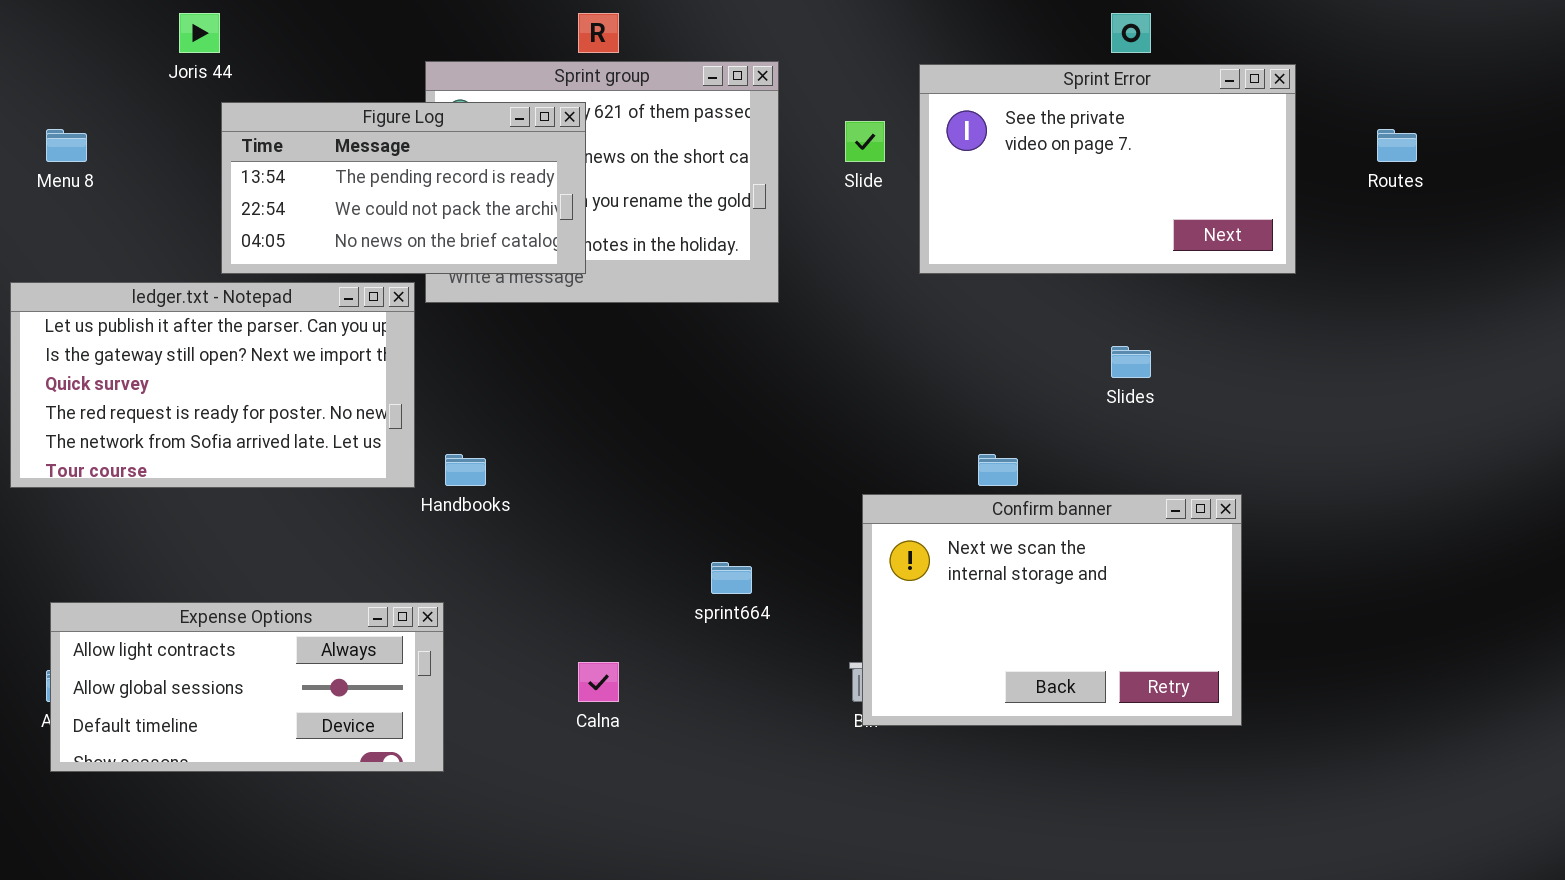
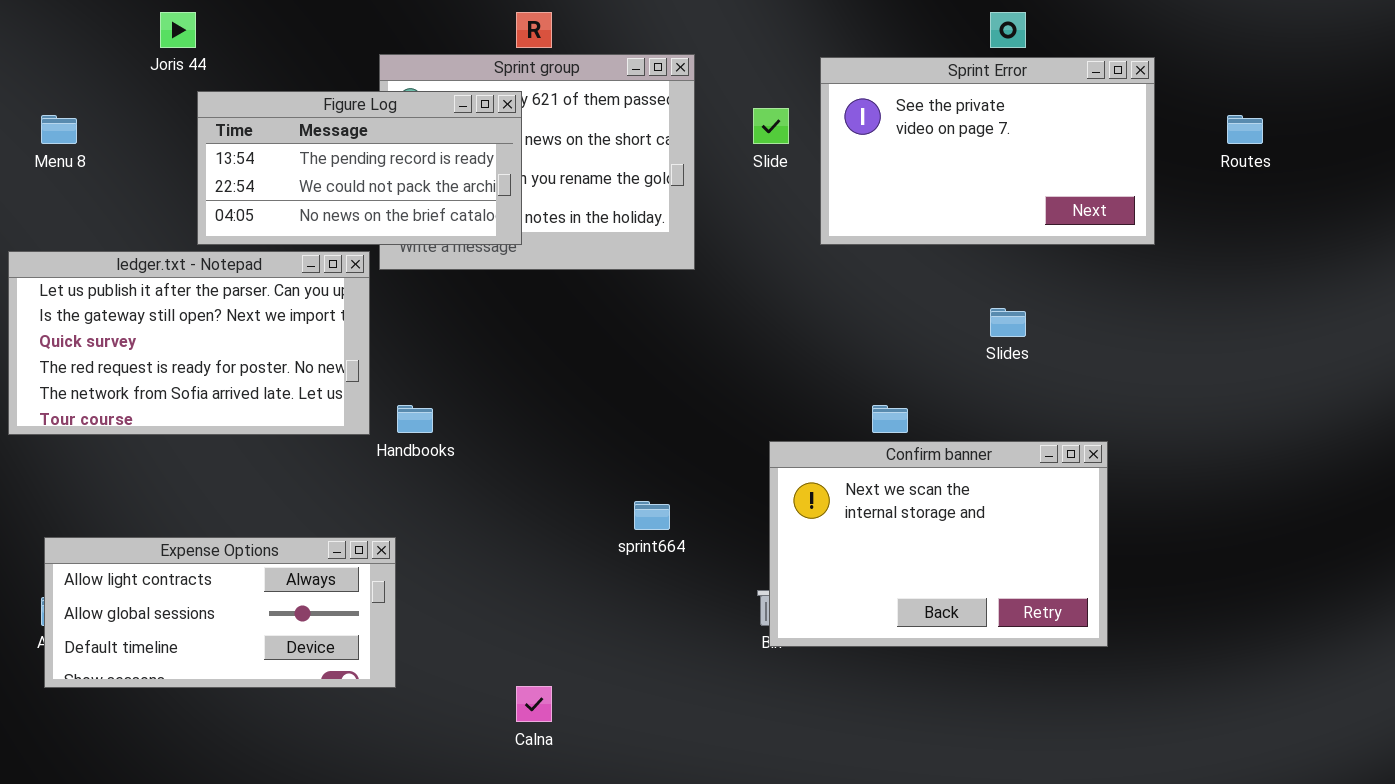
Calna: [578,662,619,702] -> [516,686,552,722], moved

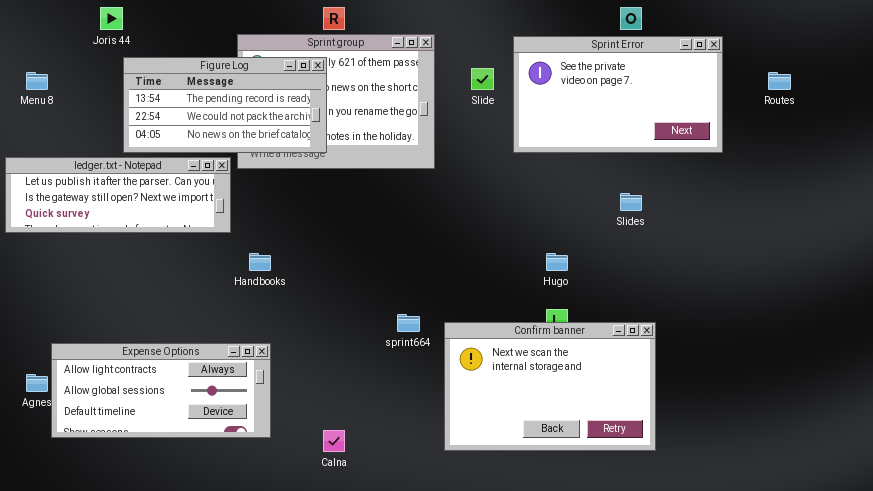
ledger.txt - Notepad: [8,251,370,435] -> [5,157,231,233], resized
Confirm banner: [769,441,1108,647] -> [444,322,656,451], moved
Expense Options: [44,537,396,688] -> [51,343,271,438], moved

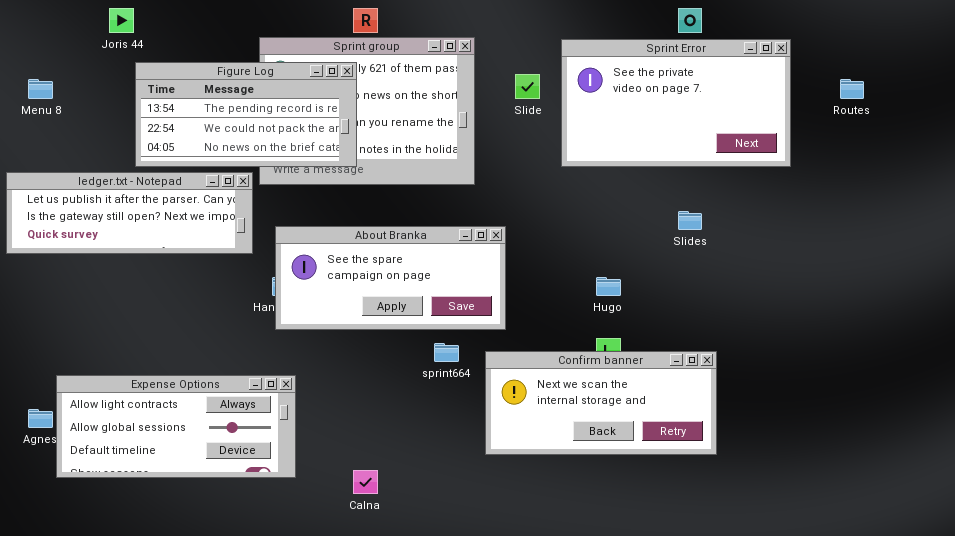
About Branka: none -> [275,226,506,330], opened
Confirm banner: [444,322,656,451] -> [485,351,717,455], resized

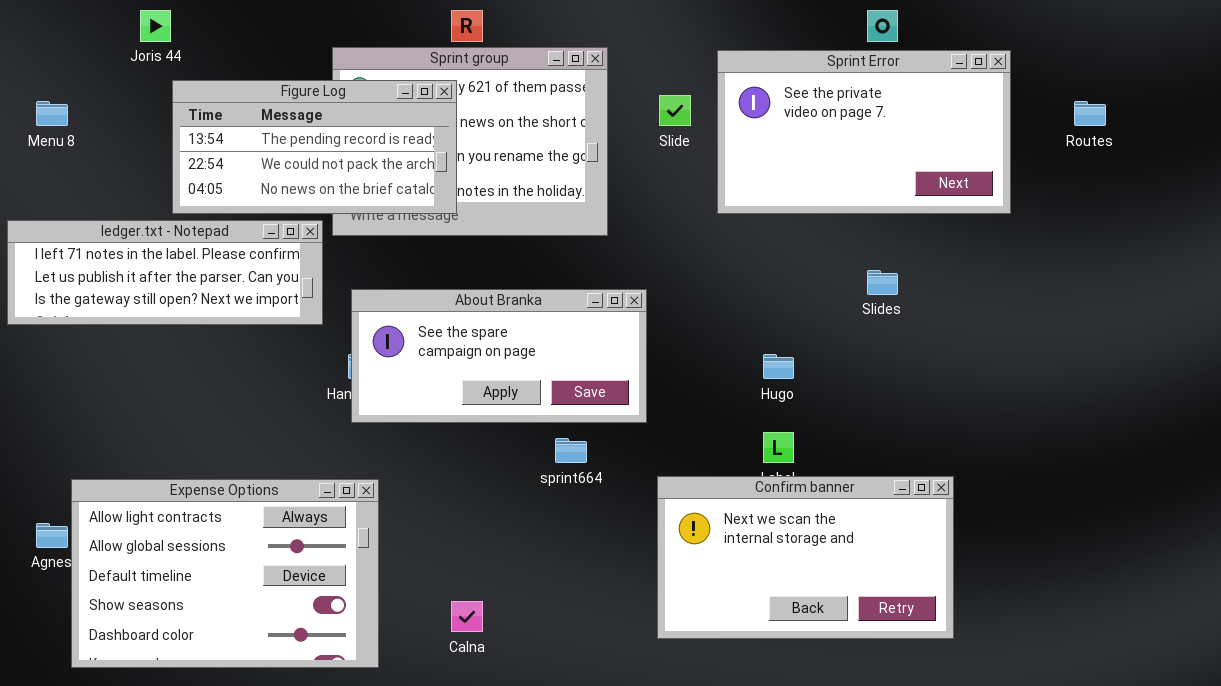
ledger.txt - Notepad: [6,172,253,254] -> [7,220,323,325], scrolled up 1 row
Confirm banner: [485,351,717,455] -> [657,476,954,639], moved, resized
Expense Options: [56,375,296,478] -> [71,479,379,668], resized

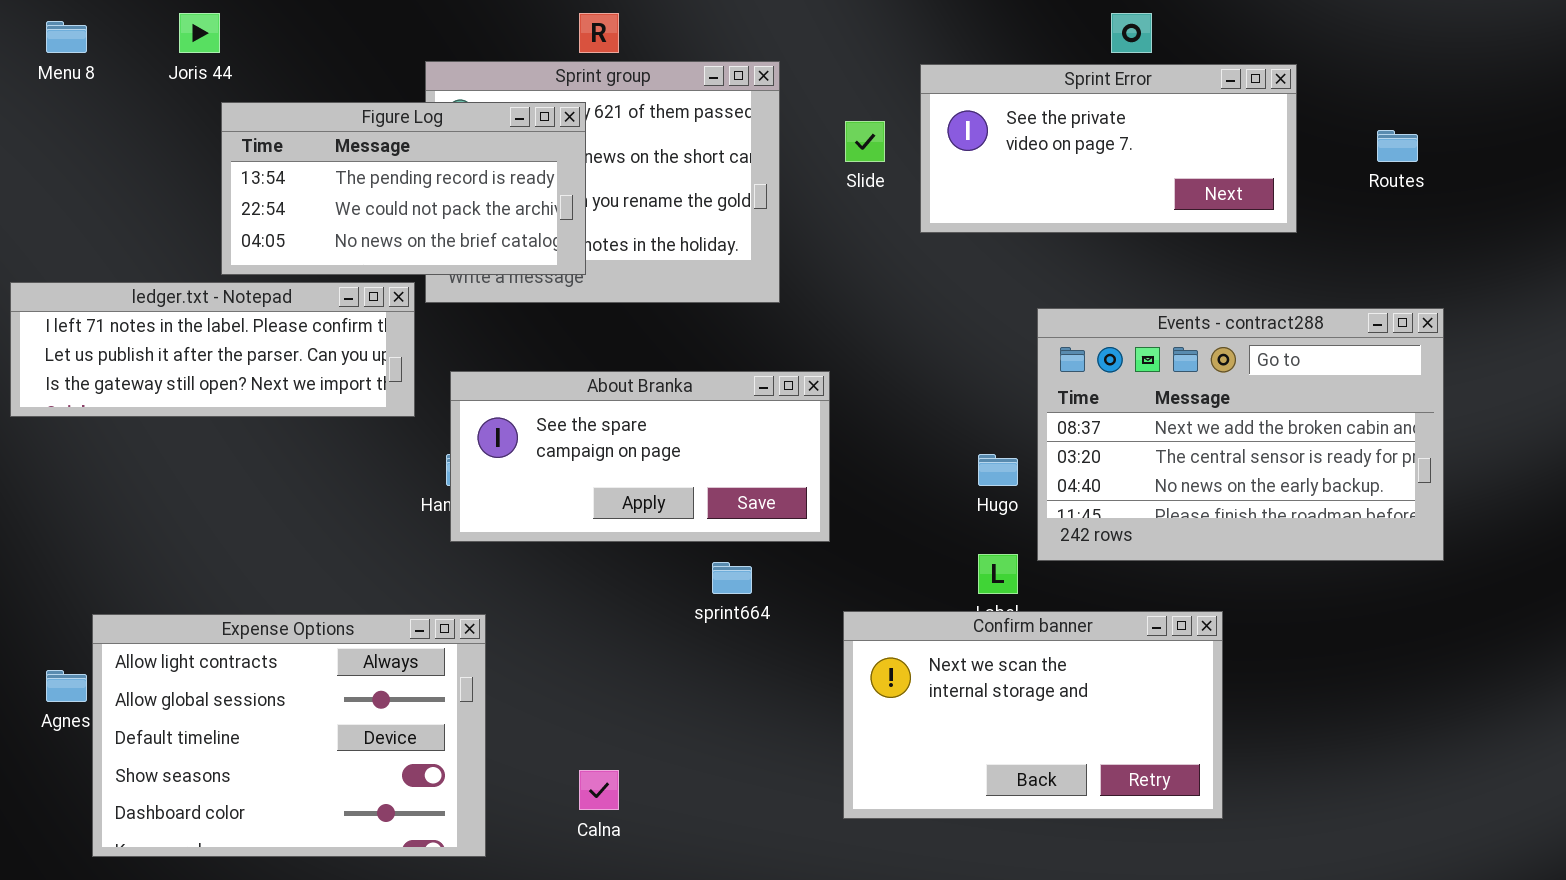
Sprint Error: [717,50,1011,214] -> [920,64,1297,233], resized
Menu 8: [36,101,68,126] -> [46,21,87,53], moved
Events - contract288: none -> [1037,308,1444,561], opened

